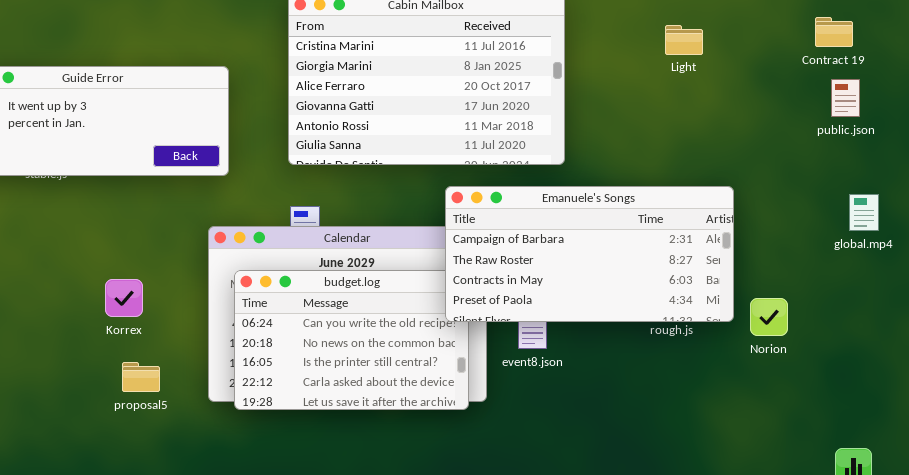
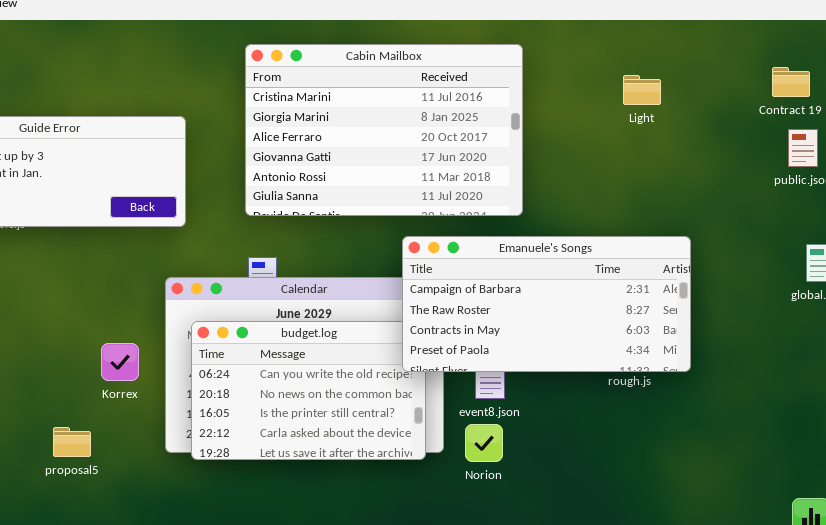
Korrex: [105,279,143,317] -> [101,343,139,381], moved
Norion: [750,298,788,336] -> [465,424,503,462], moved
proposal5: [122,362,160,392] -> [53,427,91,457], moved

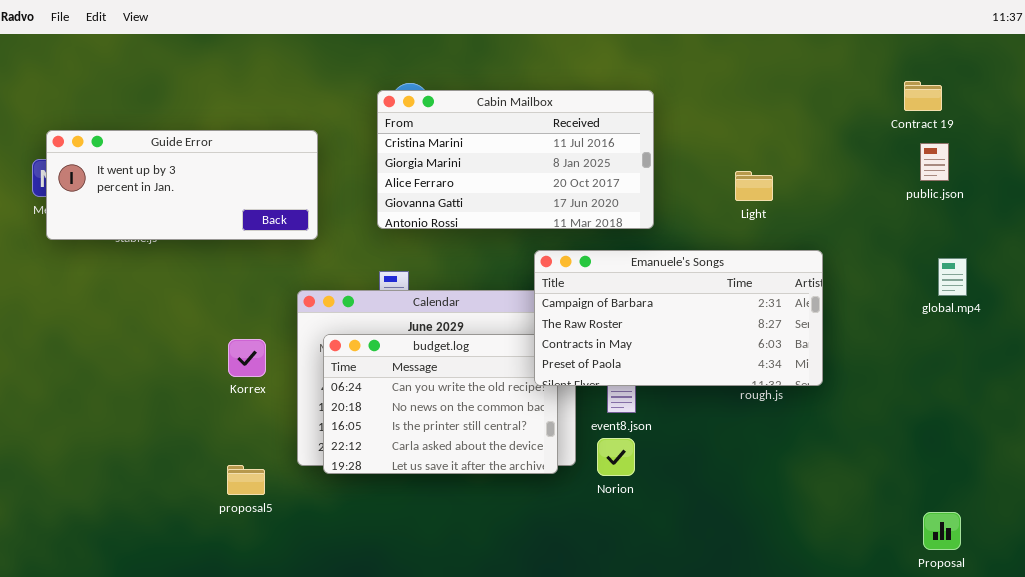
Cabin Mailbox: [245,44,523,216] -> [377,90,654,229], resized
Light: [623,75,661,105] -> [735,171,773,201], moved
Korrex: [101,343,139,381] -> [228,339,266,377], moved
proposal5: [53,427,91,457] -> [227,465,265,495], moved

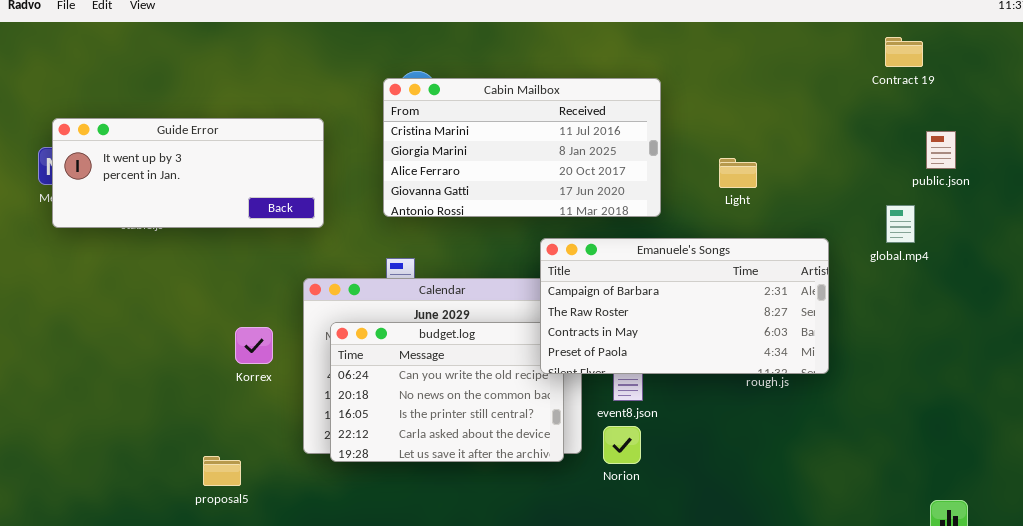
Contract 19: [904,81,942,111] -> [885,37,923,67], moved
Light: [735,171,773,201] -> [719,158,757,188], moved
global.mp4: [938,258,967,296] -> [886,205,915,243], moved
proposal5: [227,465,265,495] -> [203,456,241,486], moved

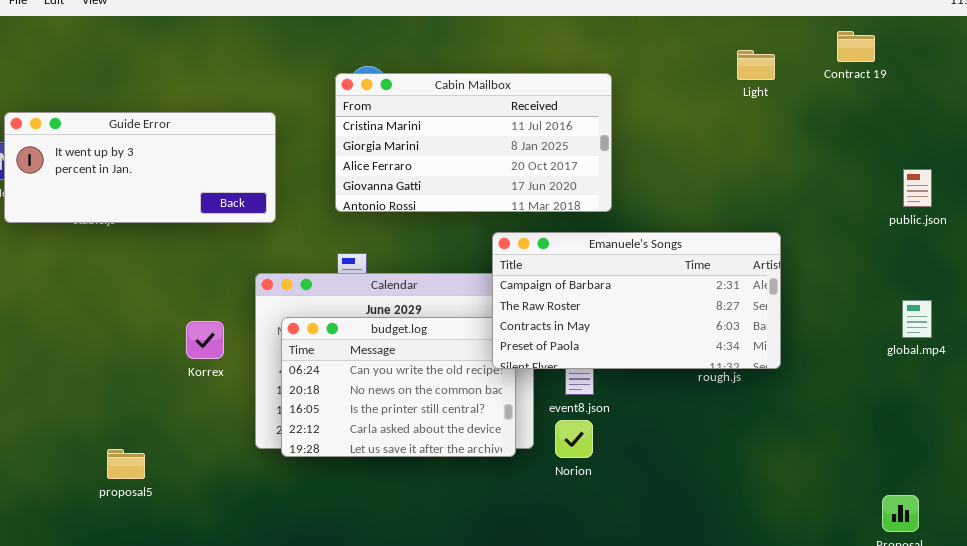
public.json: [926,131,956,169] -> [903,169,932,207], moved
Light: [719,158,757,188] -> [737,50,775,80], moved
global.mp4: [886,205,915,243] -> [902,300,932,338], moved
proposal5: [203,456,241,486] -> [107,449,145,479], moved

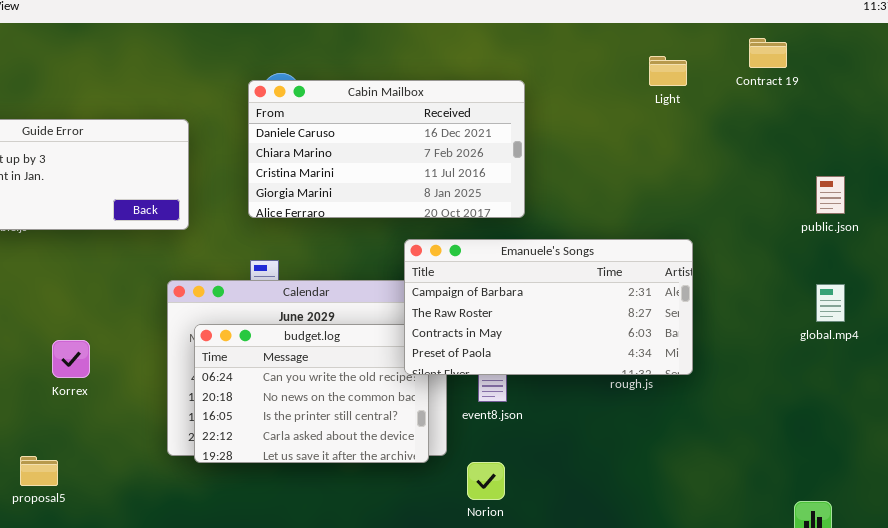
Cabin Mailbox: [335,73,612,212] -> [248,80,525,218], scrolled up 2 rows
global.mp4: [902,300,932,338] -> [816,284,845,322], moved
Korrex: [186,321,224,359] -> [52,340,90,378], moved
Norion: [555,420,593,458] -> [467,462,505,500], moved

